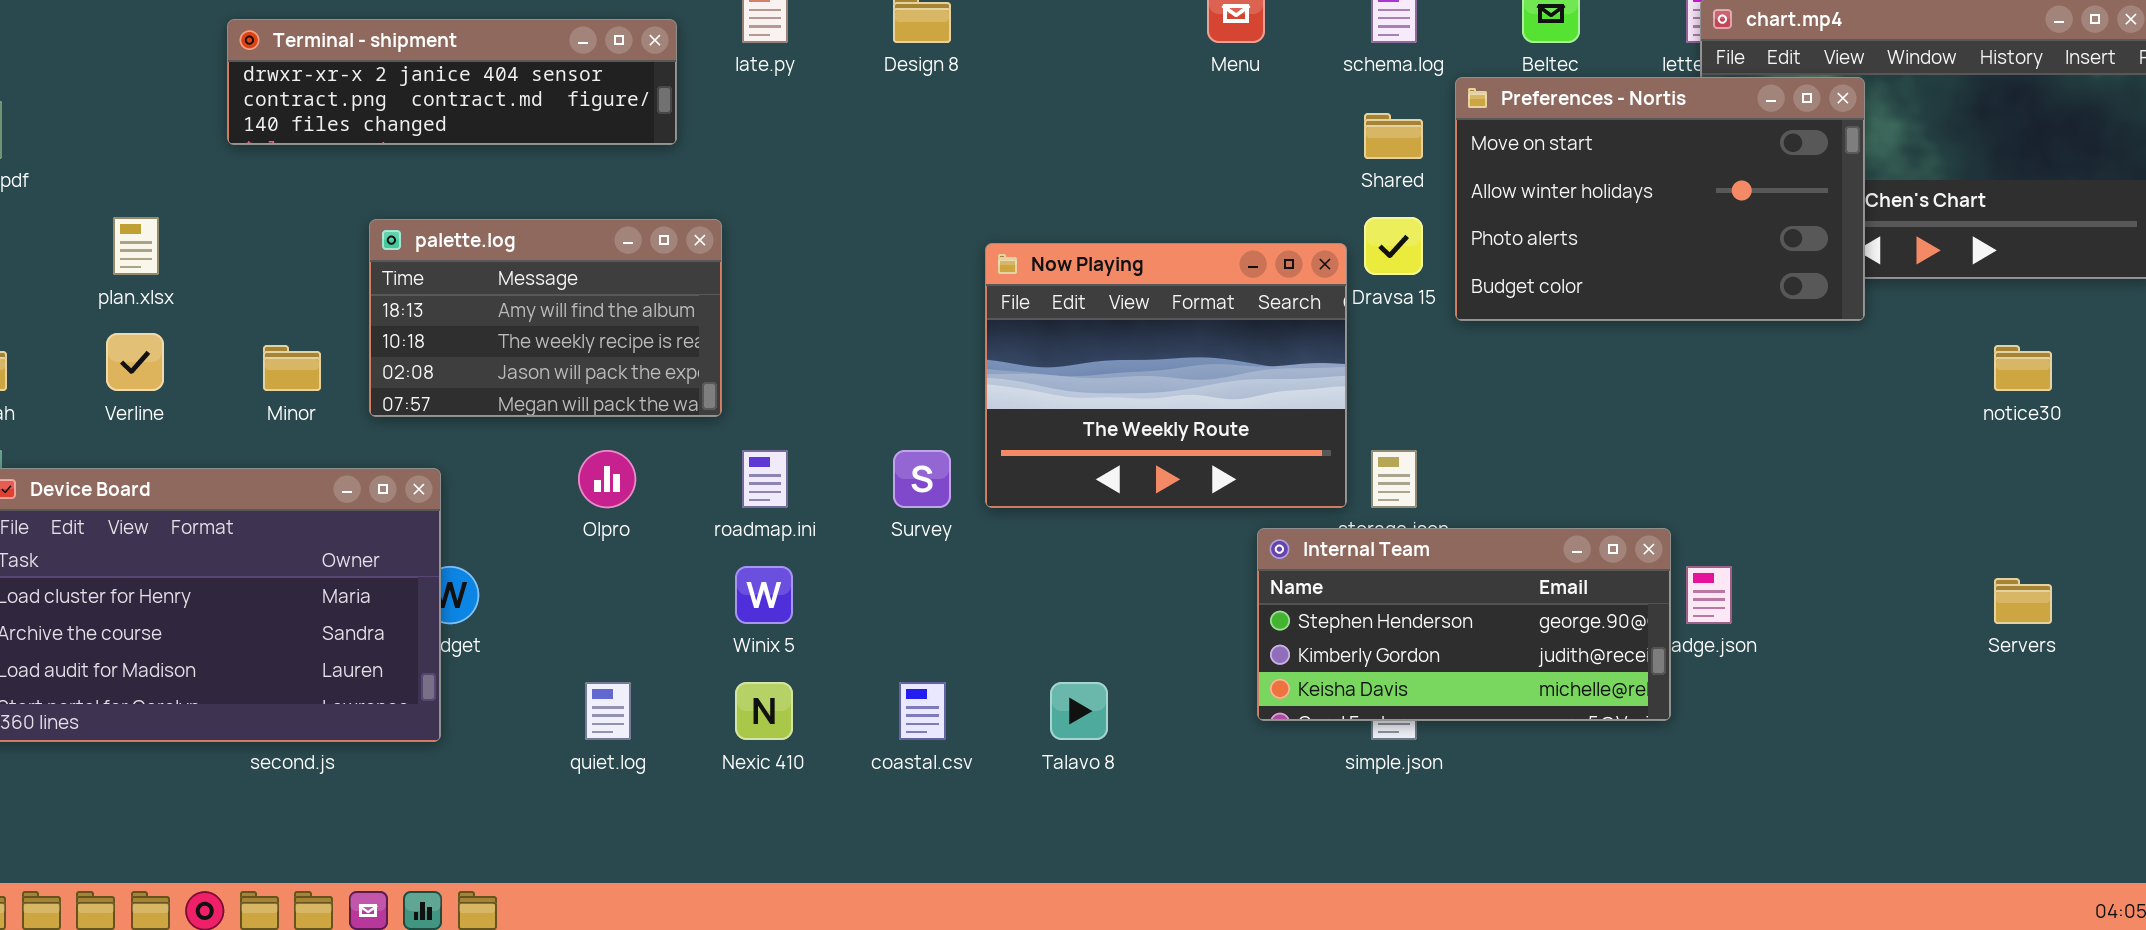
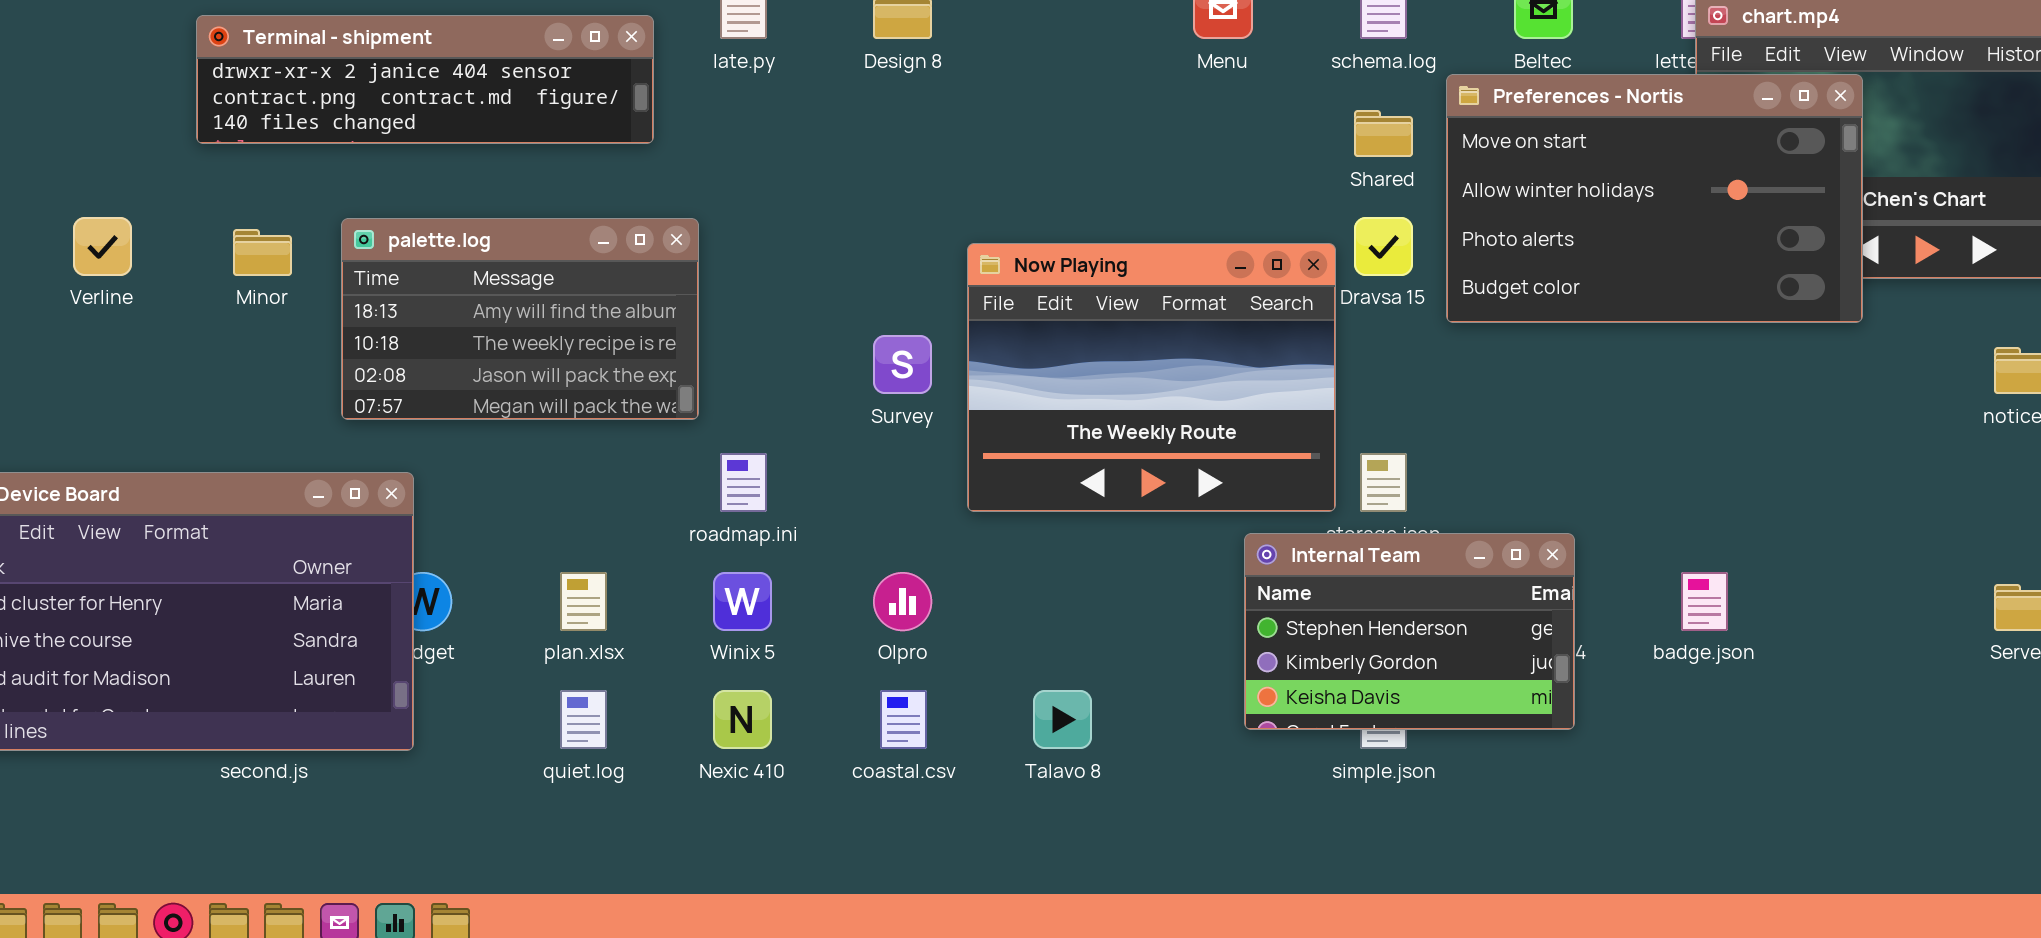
plan.xlsx: [113,217,159,275] -> [560,572,607,631], moved
Verline: [106,333,164,391] -> [73,217,132,276], moved
Minor: [263,345,321,391] -> [233,229,292,276], moved
Olpro: [578,450,636,508] -> [873,572,932,631], moved
Survey: [893,450,951,508] -> [873,335,932,394], moved
Internal Team: [1257,528,1671,721] -> [1244,533,1575,730], resized

